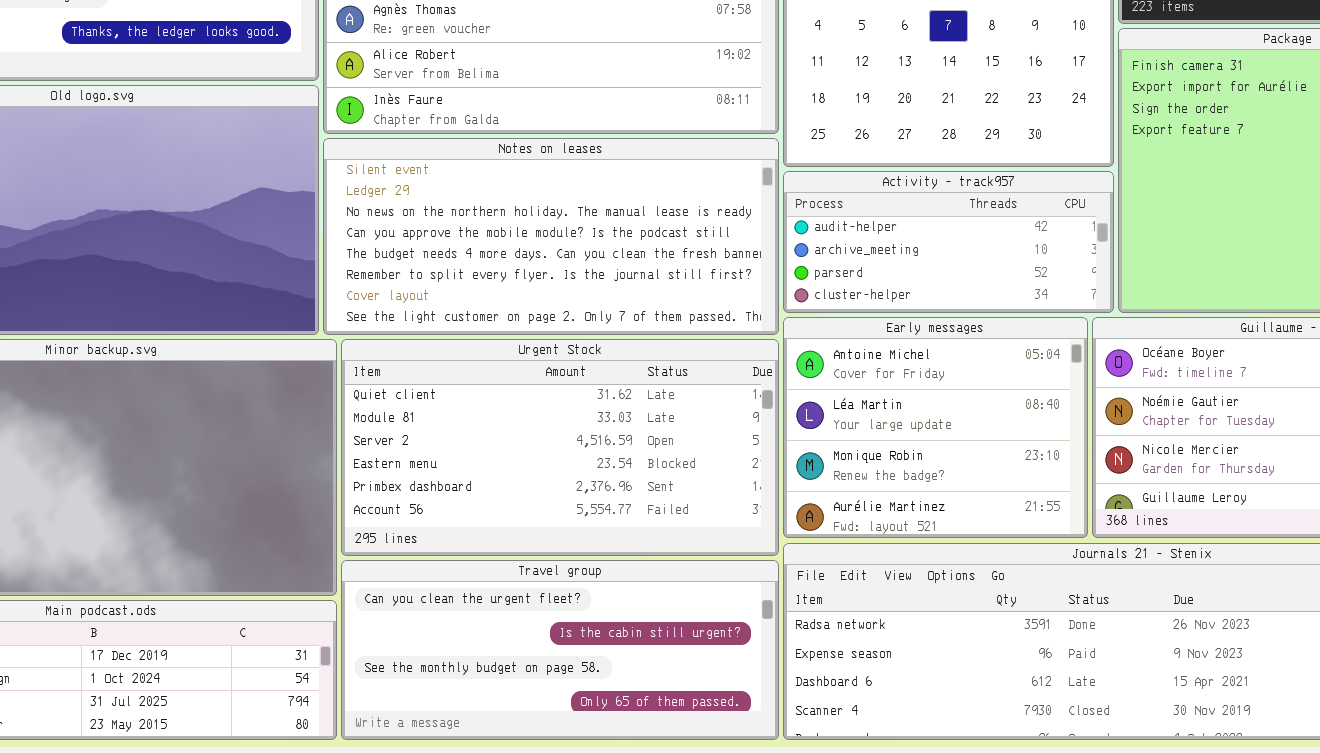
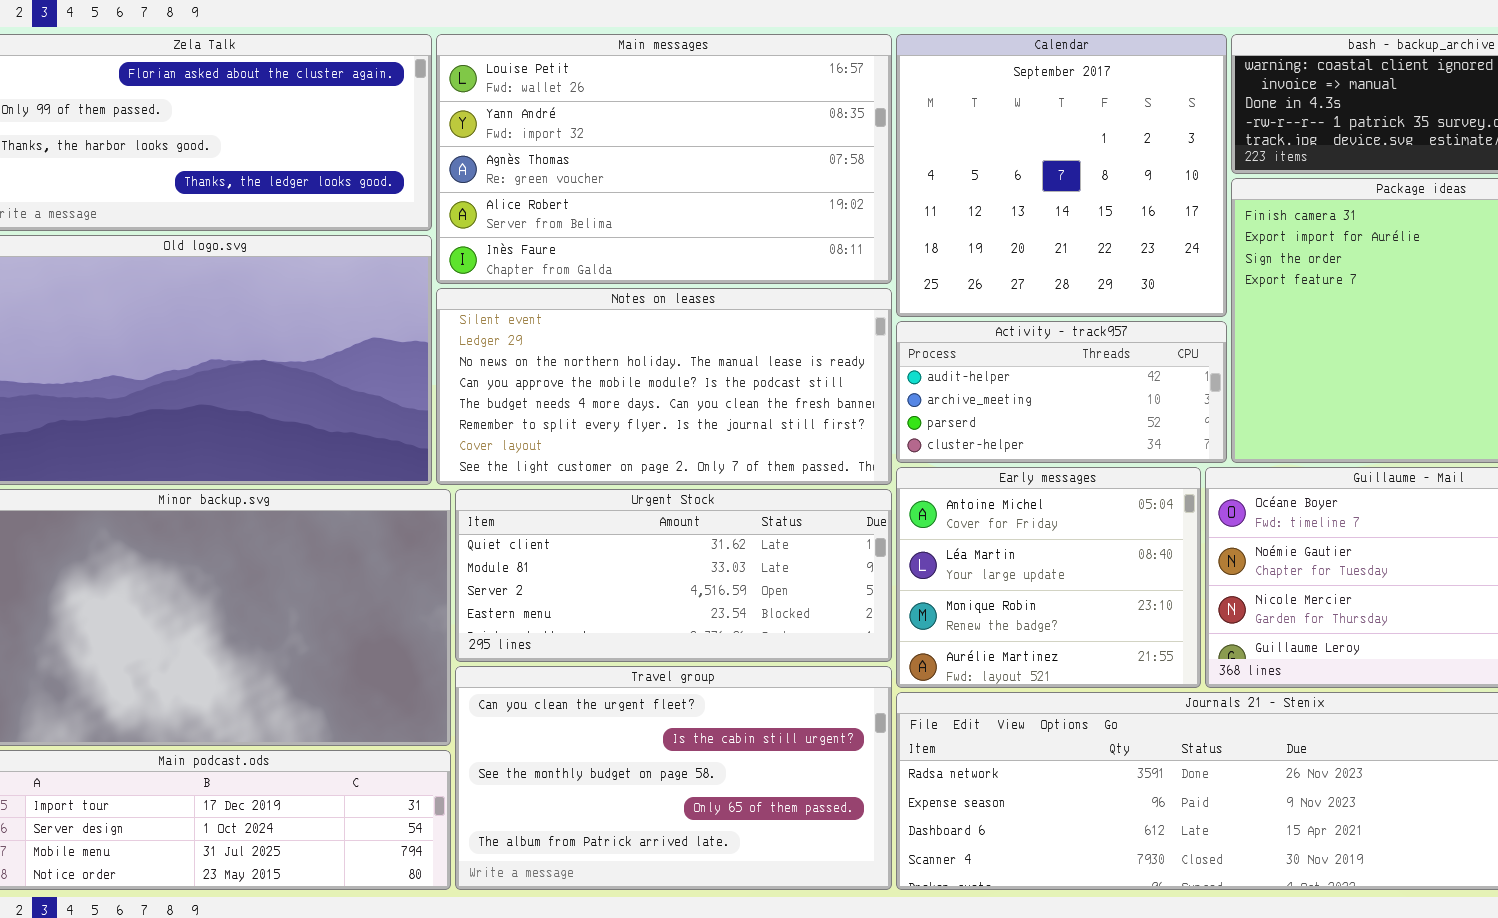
Urgent Stock: [341,339,779,556] -> [455,489,892,662], resized
Travel group: [341,560,779,740] -> [455,666,892,890], resized

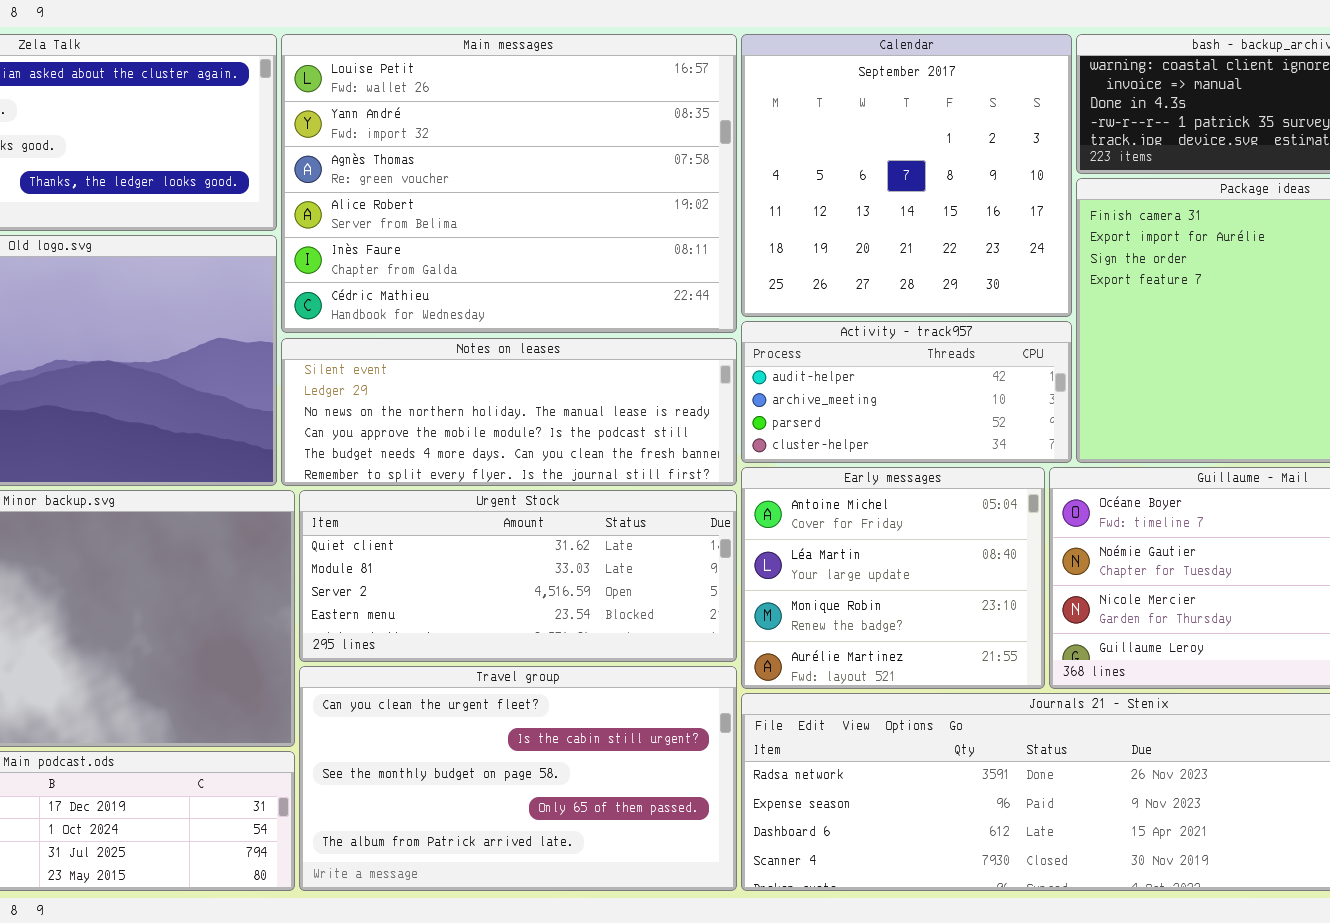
Main messages: [436,34,892,284] -> [281,34,737,333], resized
Notes on leases: [436,288,892,485] -> [281,338,737,486], resized

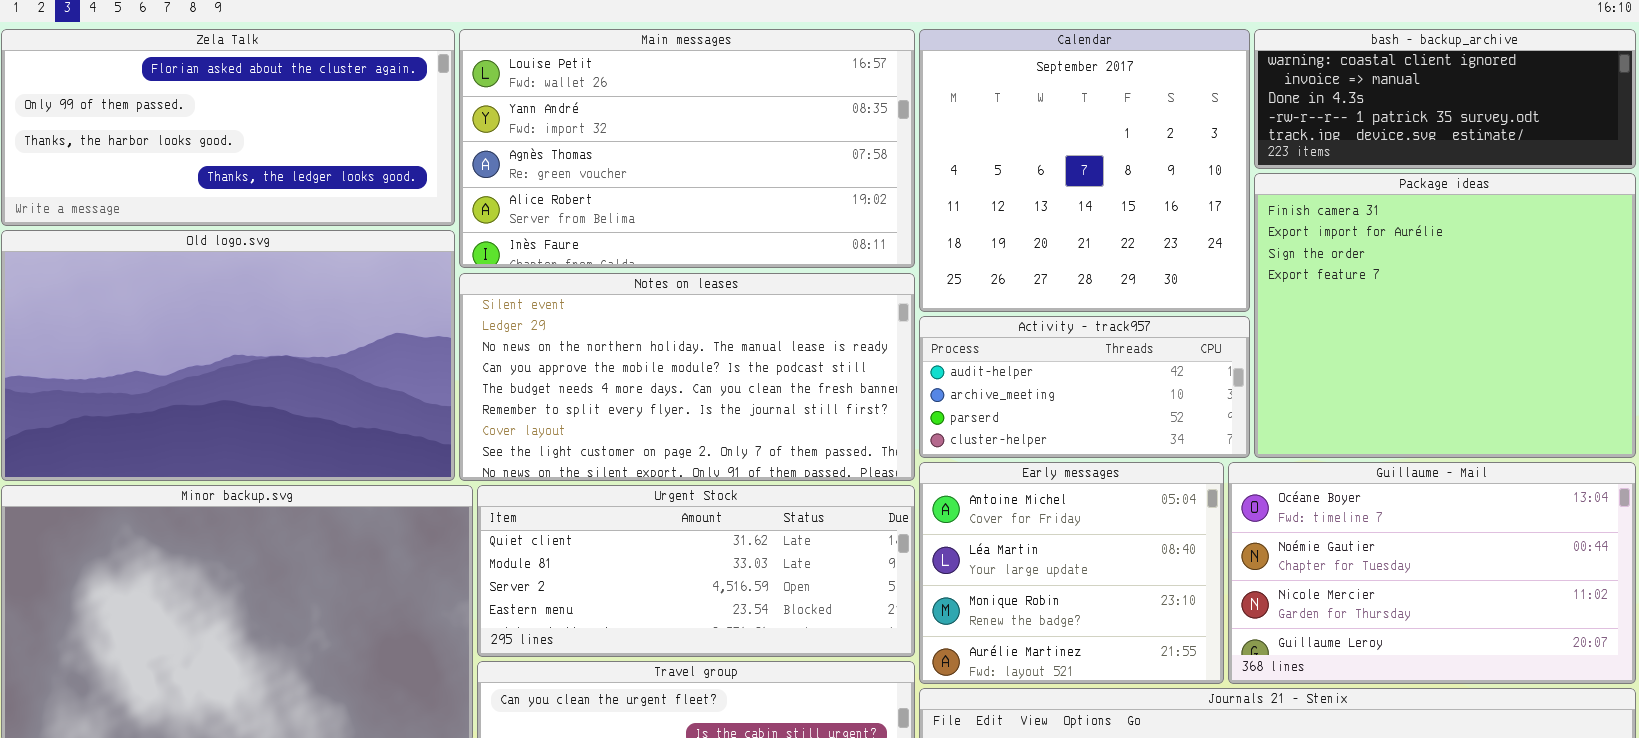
Main messages: [281,34,737,333] -> [459,29,915,268], resized
Notes on leases: [281,338,737,486] -> [459,273,915,481], resized

